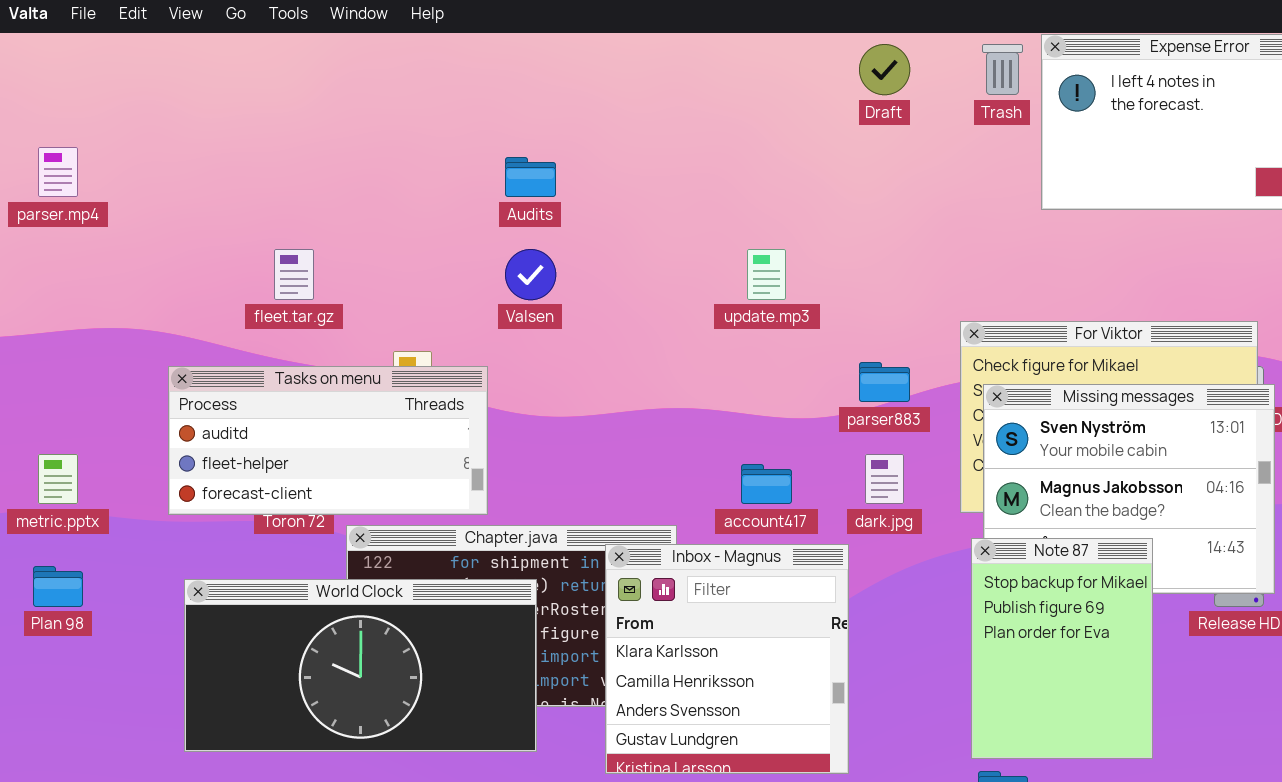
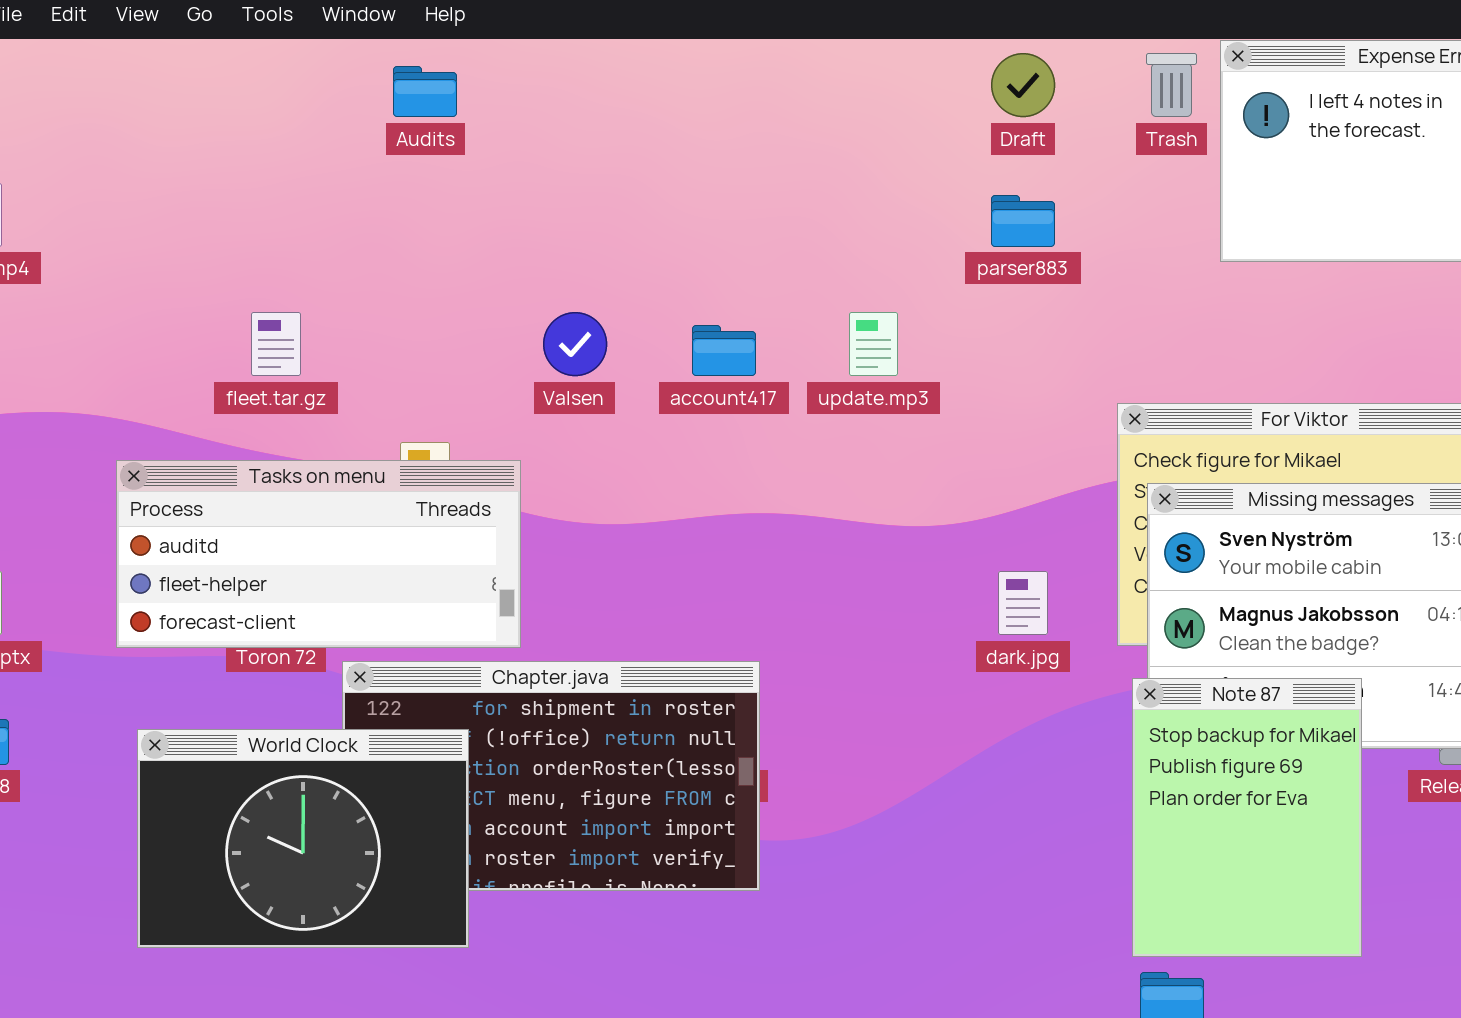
Audits: [505,157,556,197] -> [393,66,457,117], moved
parser883: [859,362,910,402] -> [991,195,1055,247], moved
account417: [741,464,792,504] -> [692,325,756,376], moved
Inbox - Magnus: [605,544,849,774] -> none, closed
World Clock: [184,579,537,752] -> [137,729,469,948], resized

